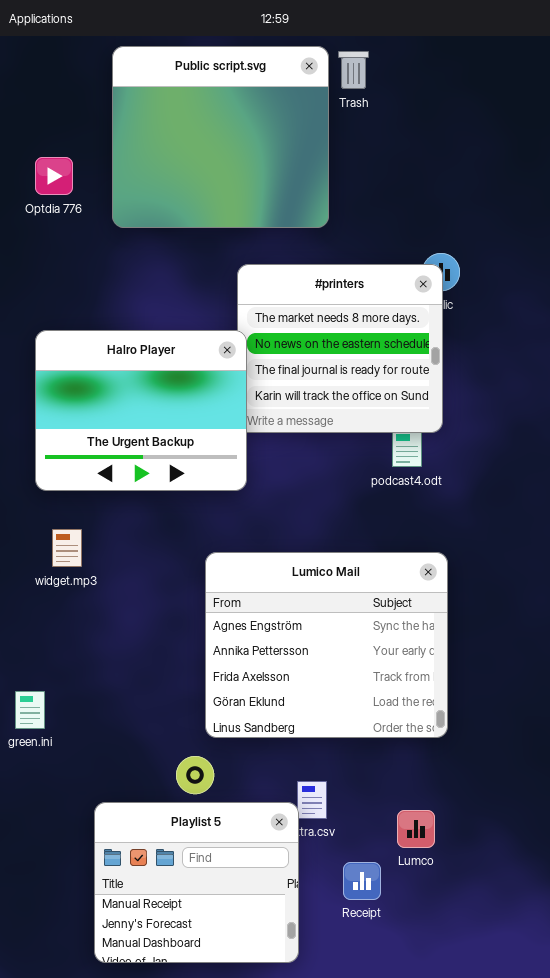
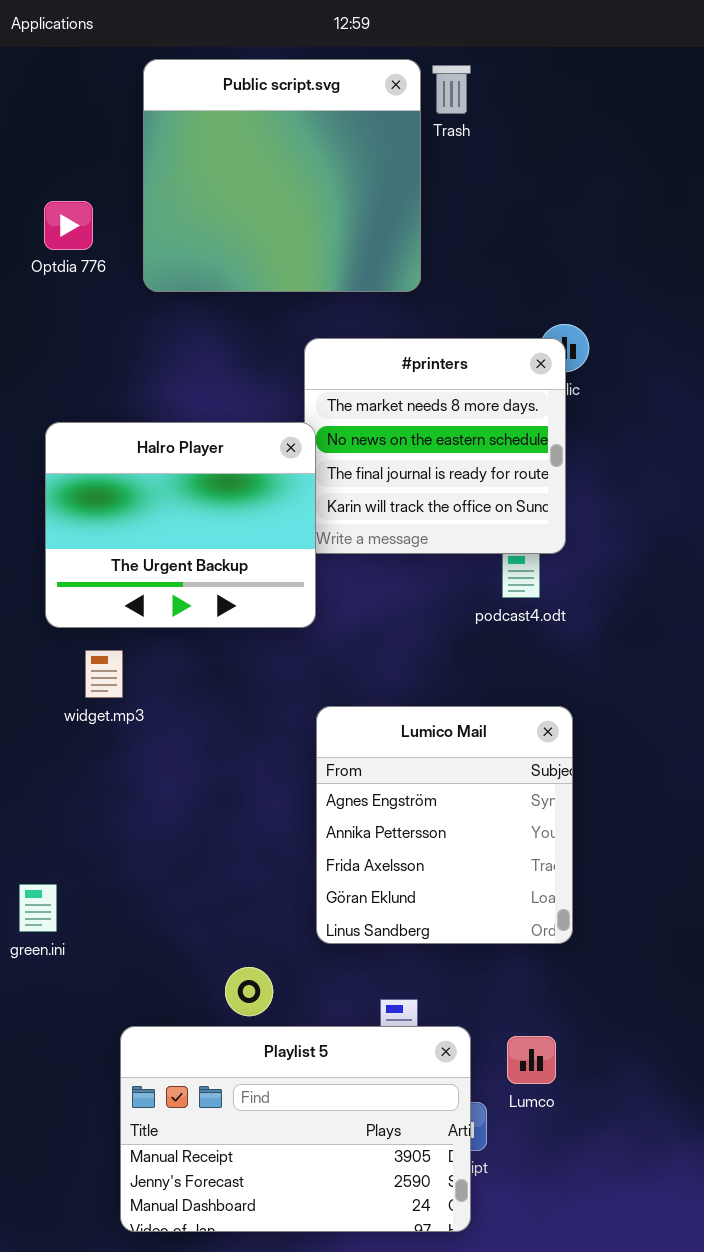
widget.mp3: [52,529,82,567] -> [85,650,123,698], moved
Lumico Mail: [205,552,448,738] -> [316,706,573,944], resized
Playlist 5: [94,802,299,963] -> [120,1026,471,1232], resized

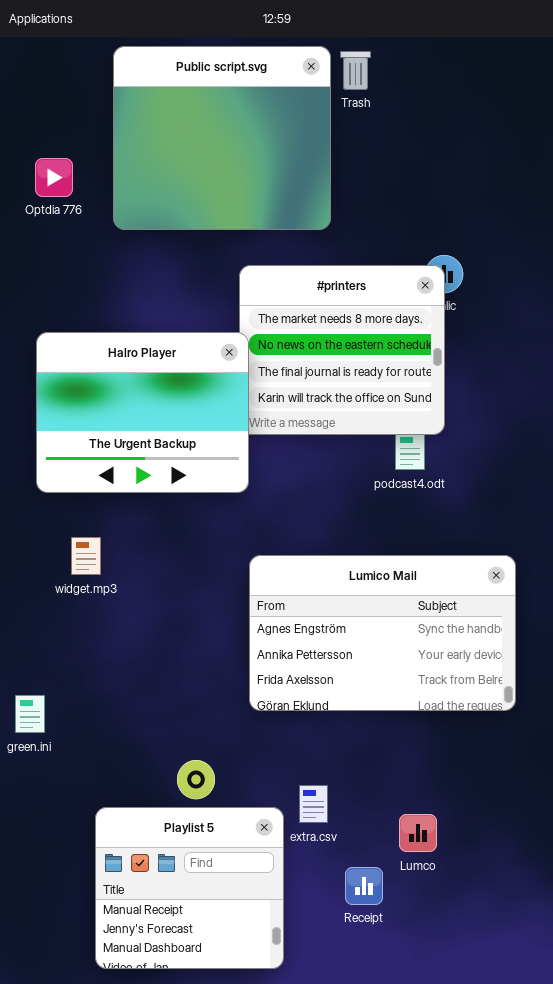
widget.mp3: [85,650,123,698] -> [71,537,101,575], moved
Lumico Mail: [316,706,573,944] -> [249,555,516,711], resized
Playlist 5: [120,1026,471,1232] -> [95,807,284,969], resized

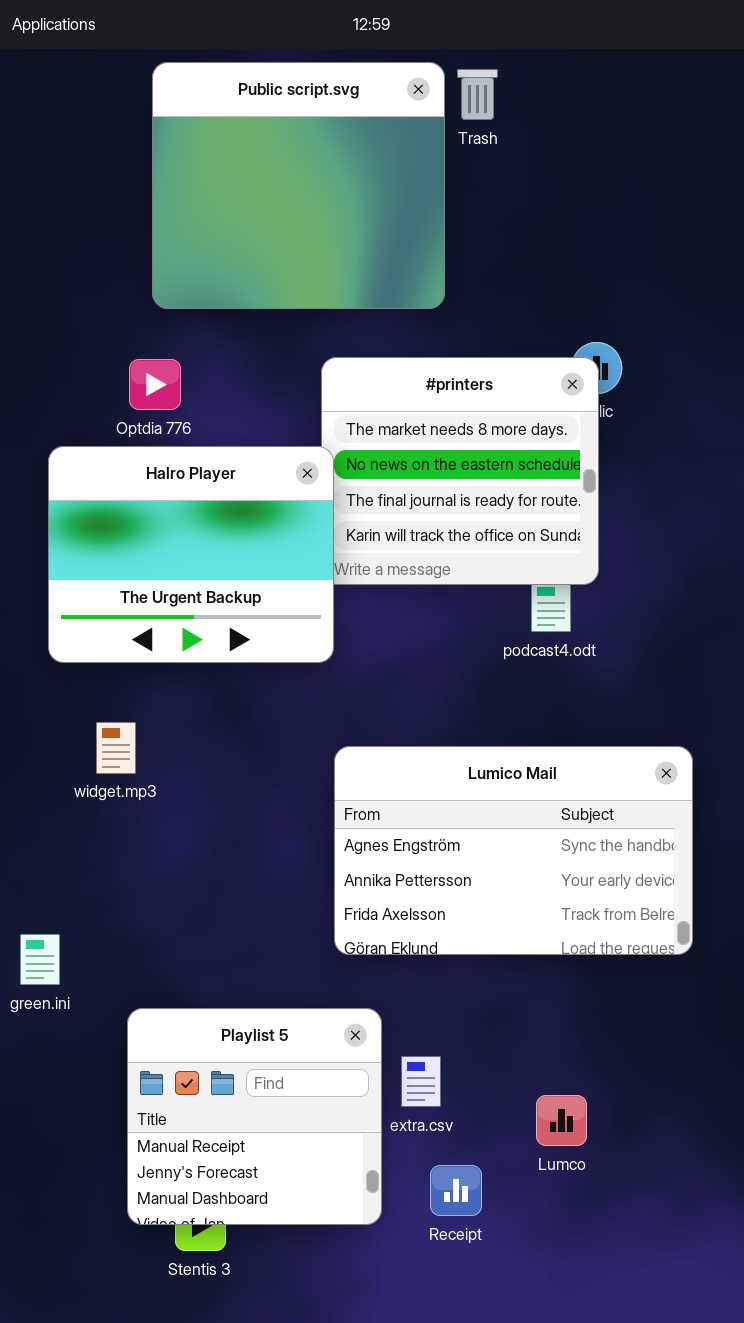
Optdia 776: [35,158,73,197] -> [129,359,181,410], moved
Playlist 5: [95,807,284,969] -> [127,1008,382,1225], moved
Receipt: [345,867,383,905] -> [430,1165,482,1216], moved

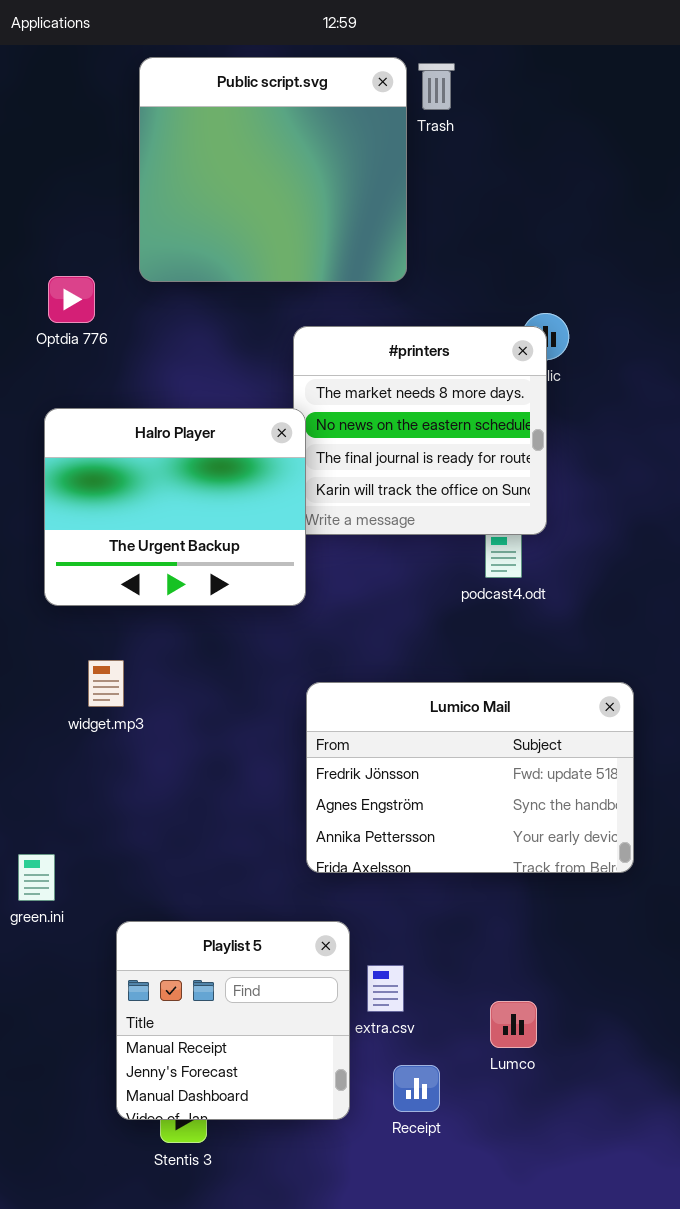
Optdia 776: [129,359,181,410] -> [48,276,95,323], moved
Lumico Mail: [334,746,693,955] -> [306,682,634,873], scrolled up 1 row

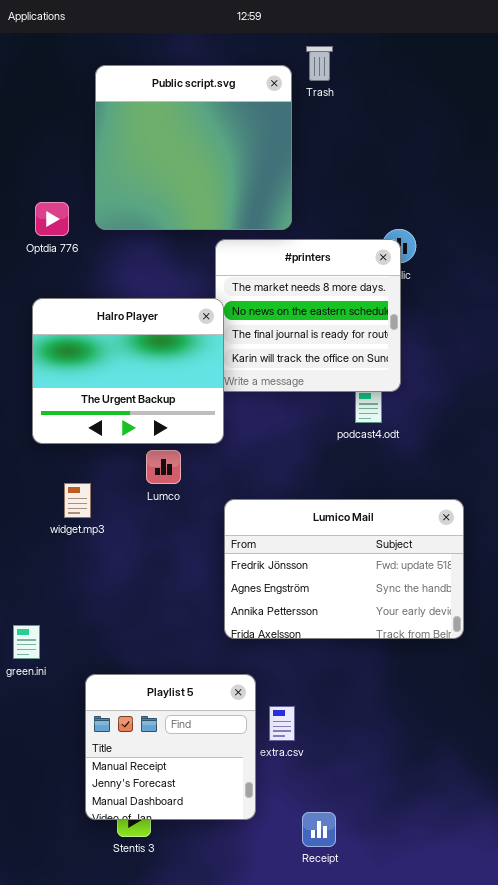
Public script.svg: [139,57,407,282] -> [95,65,292,230], moved
Lumco: [490,1001,537,1048] -> [146,450,181,484], moved
Receipt: [393,1065,440,1112] -> [302,812,336,847], moved

